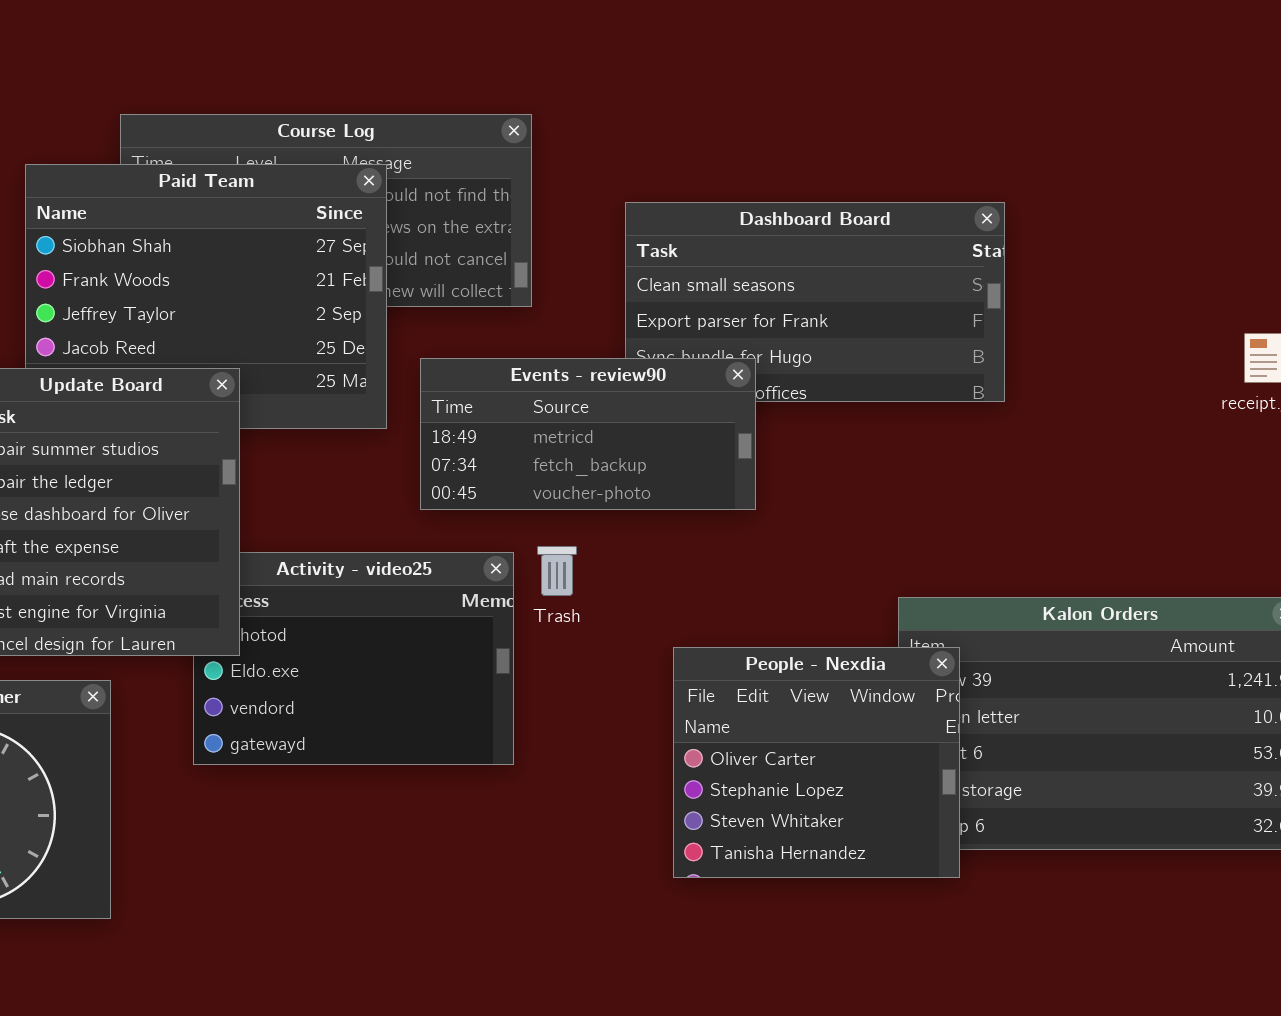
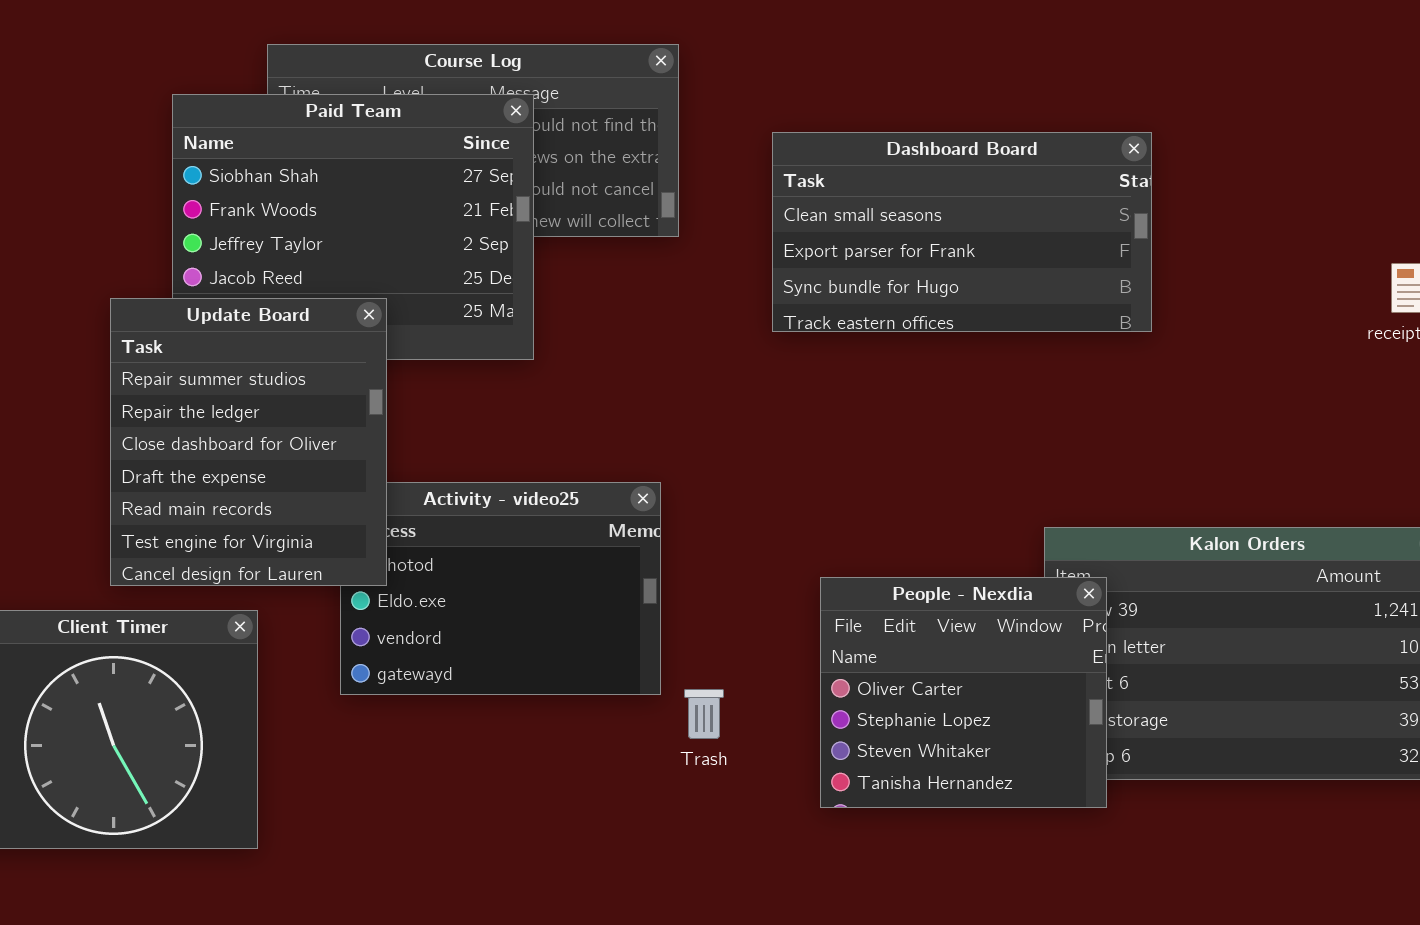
Events - review90: [420,358,756,510] -> none, closed
Trash: [537,546,577,596] -> [684,689,724,739], moved

